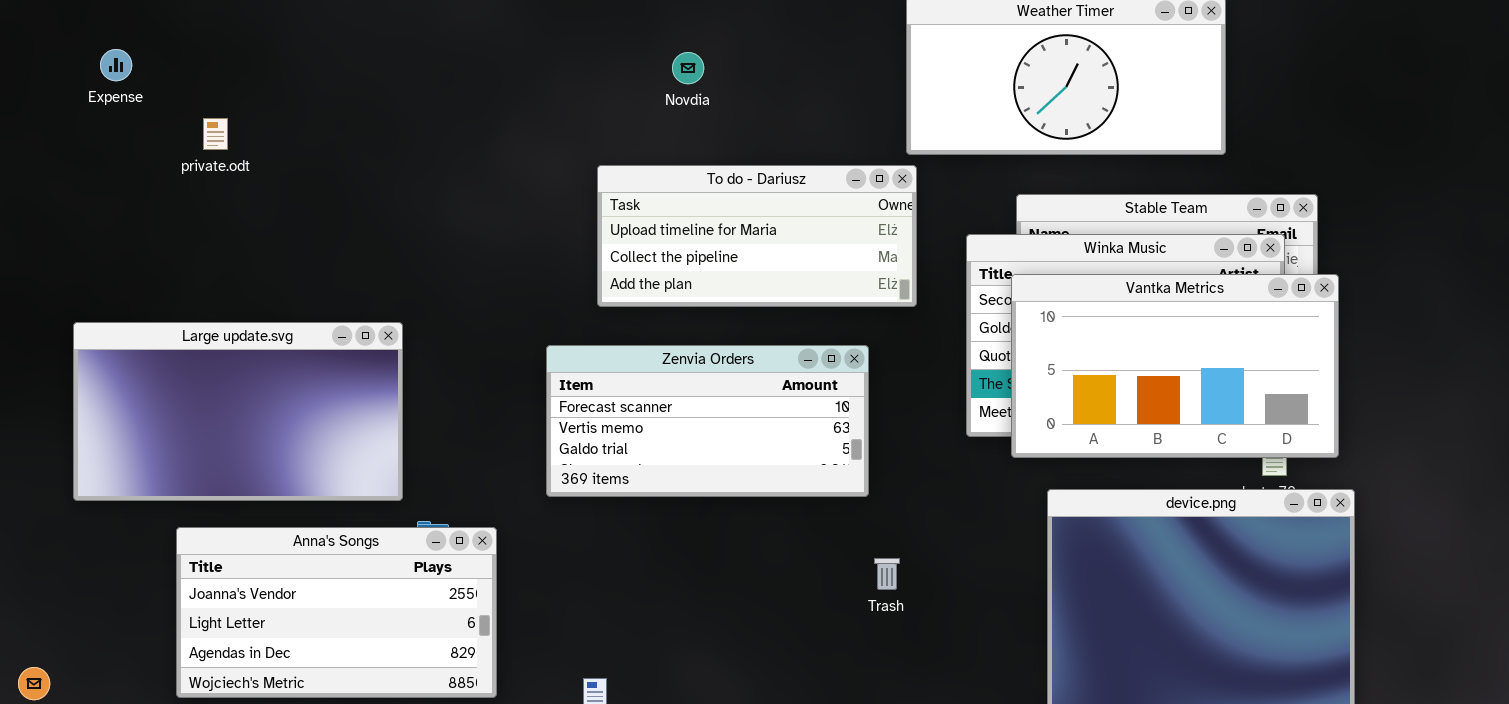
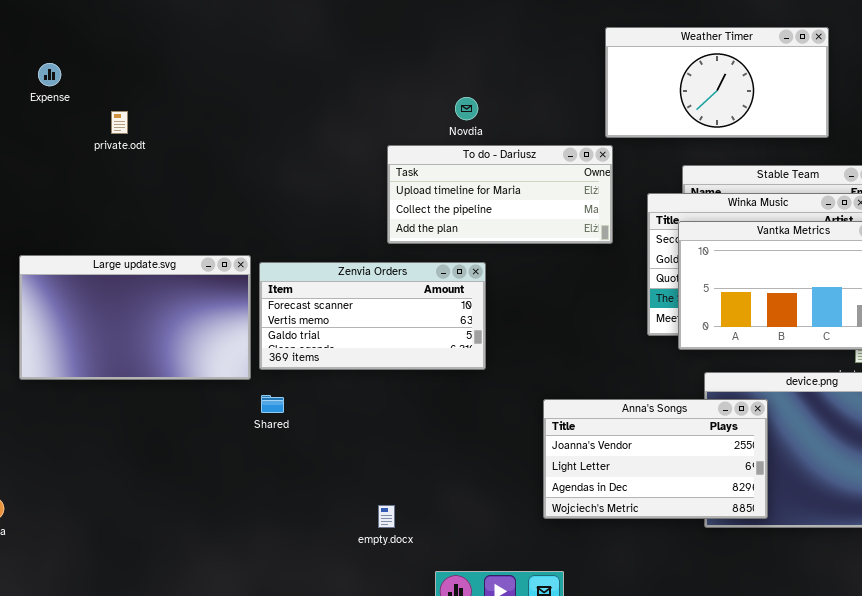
Novdia: [672,52,704,84] -> [455,97,478,120], moved
Zenvia Orders: [546,345,869,497] -> [259,262,486,370], moved
Anna's Songs: [176,527,497,698] -> [543,399,768,519], moved

